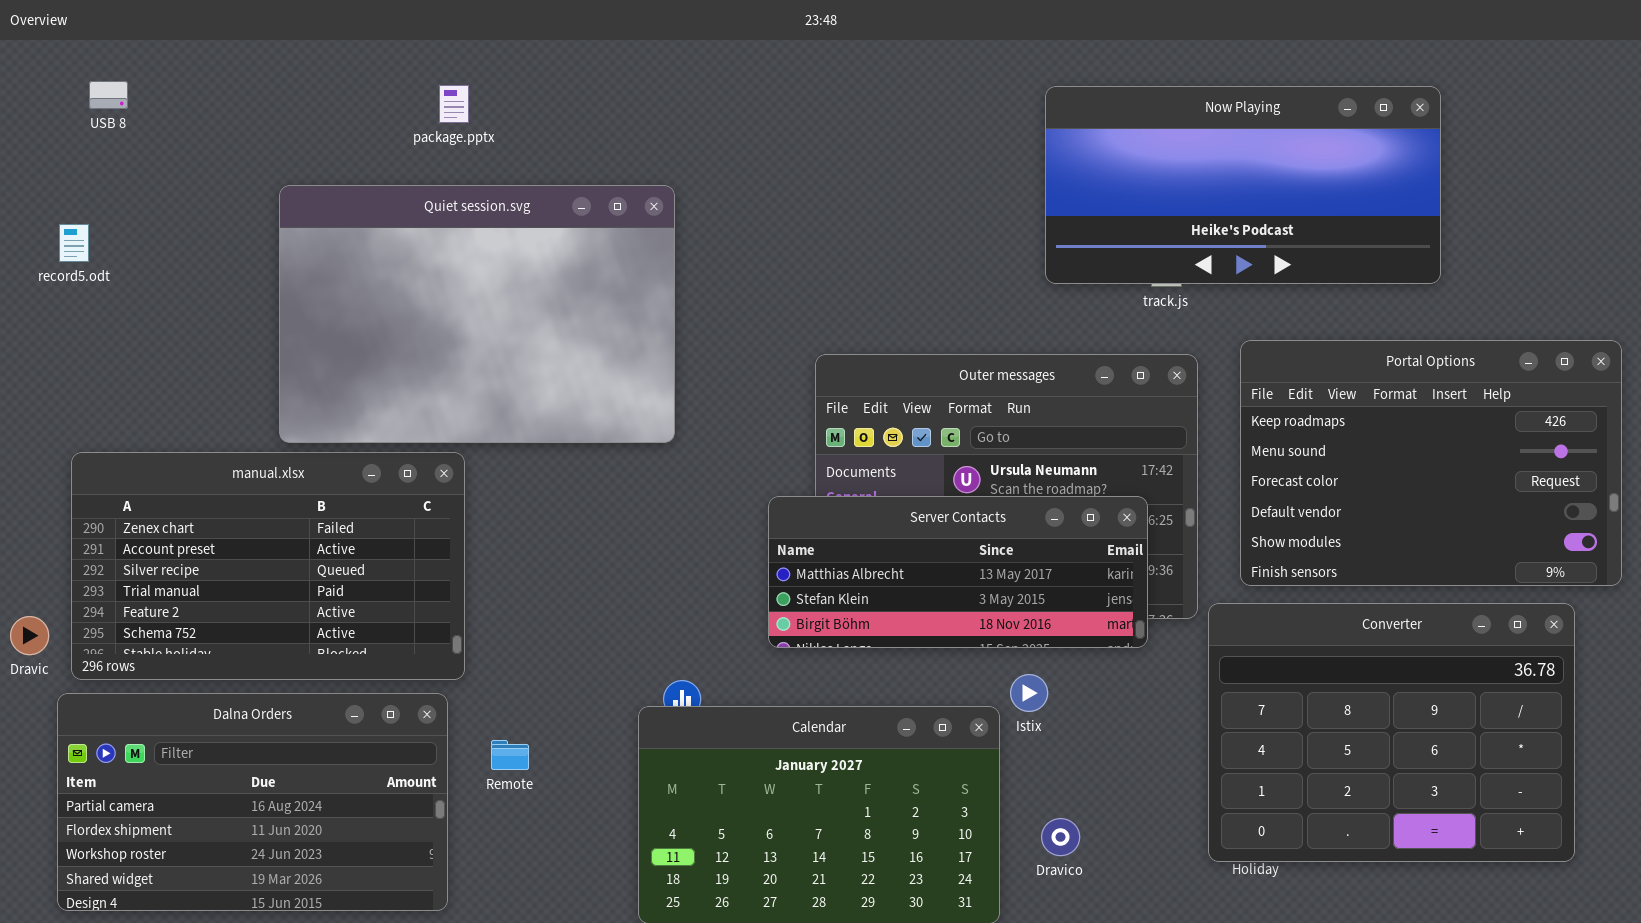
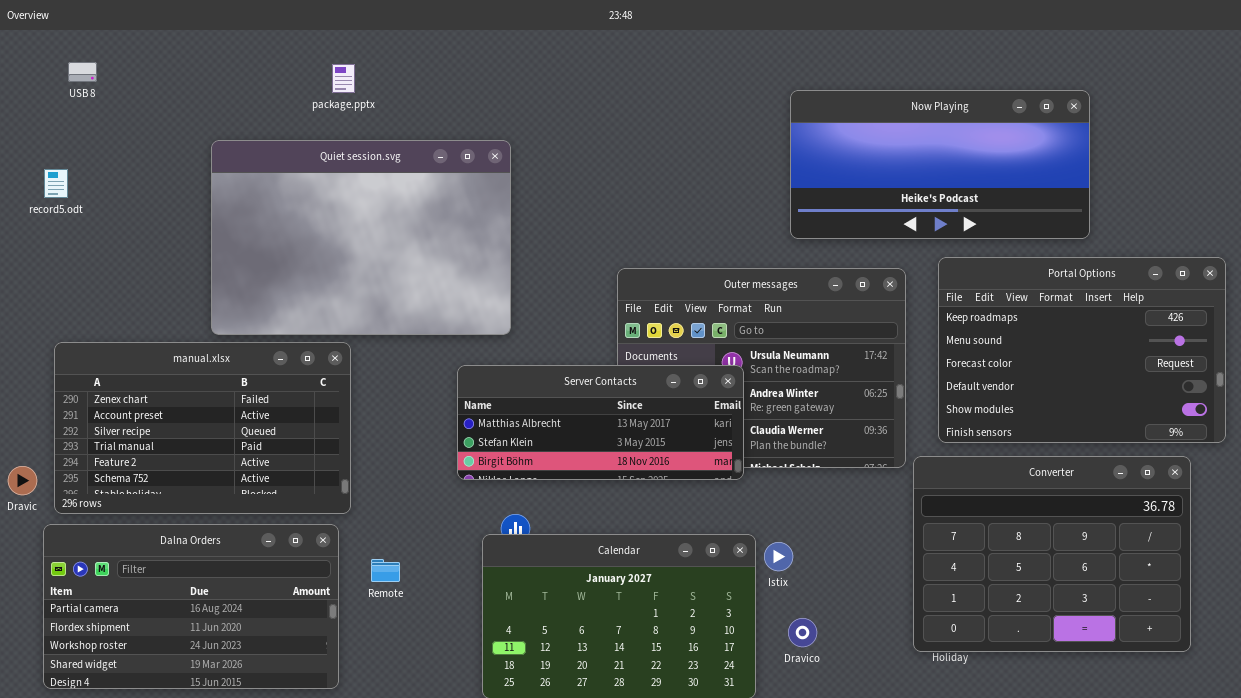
Now Playing: [1045,86,1441,284] -> [790,90,1090,239], moved
Server Contacts: [768,496,1148,648] -> [457,365,744,480], moved
Istix: [1010,674,1048,712] -> [764,542,793,571], moved

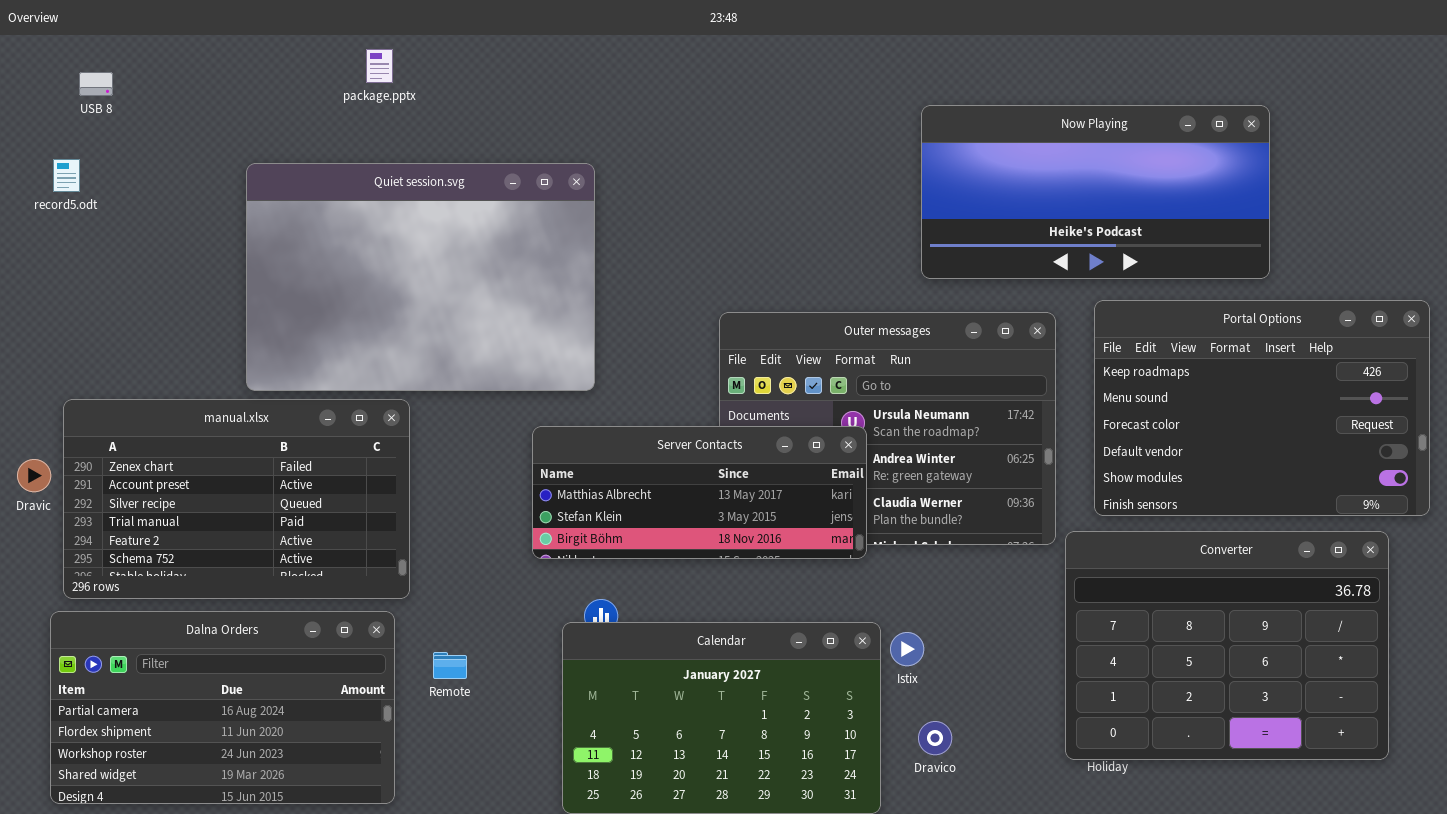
package.pptx: [332,64,355,93] -> [366,49,393,83], moved
record5.odt: [44,169,68,198] -> [53,159,80,192], moved
Dravic: [8,466,37,495] -> [17,459,51,492], moved

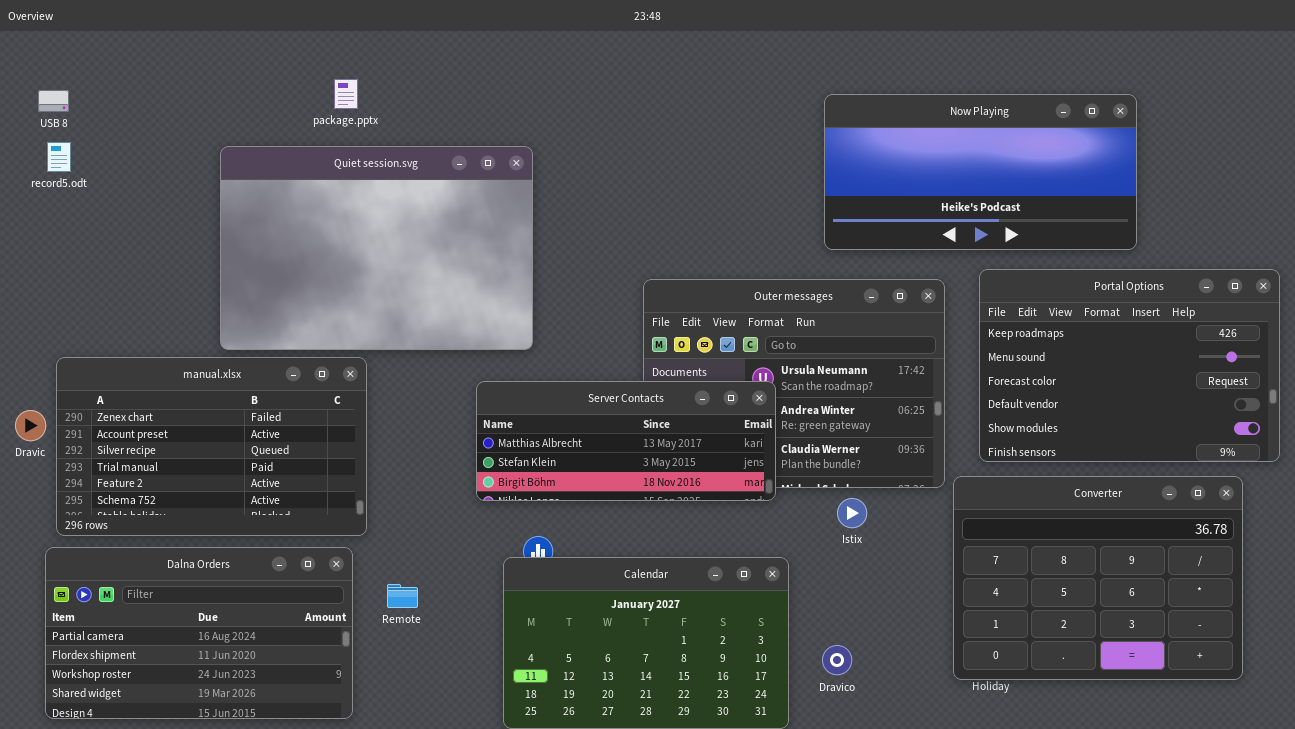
package.pptx: [366,49,393,83] -> [334,79,358,109], moved
USB 8: [79,72,113,96] -> [38,90,69,112], moved
Istix: [890,632,924,666] -> [837,498,867,528], moved

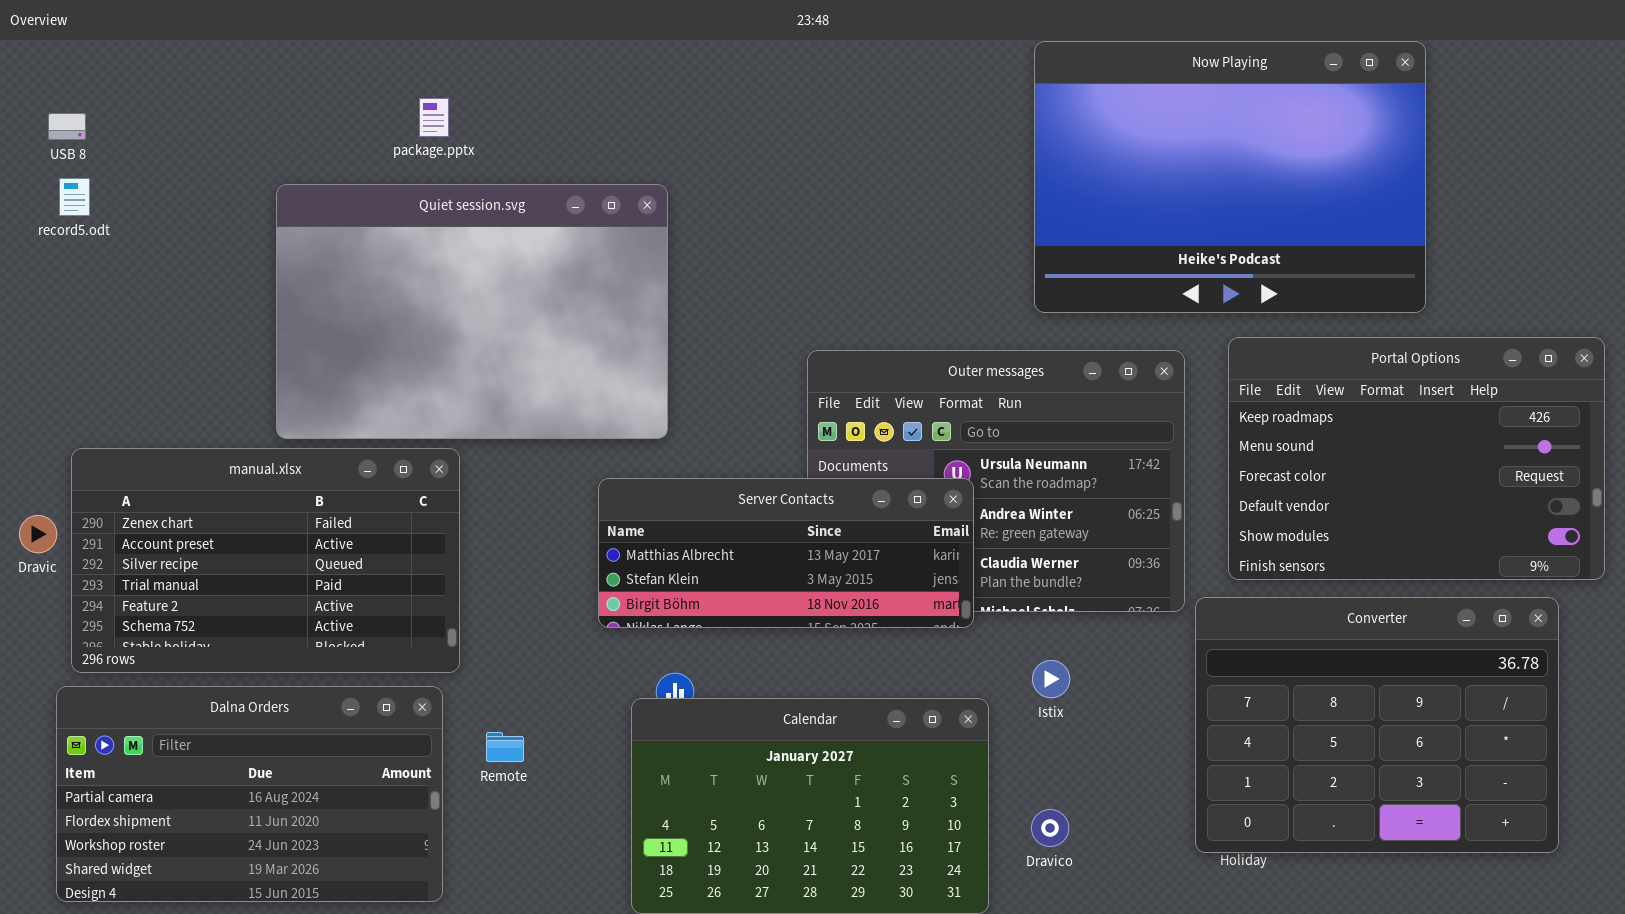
Now Playing: [824,94,1137,250] -> [1034,41,1426,313], resized
Istix: [837,498,867,528] -> [1032,660,1070,698], moved

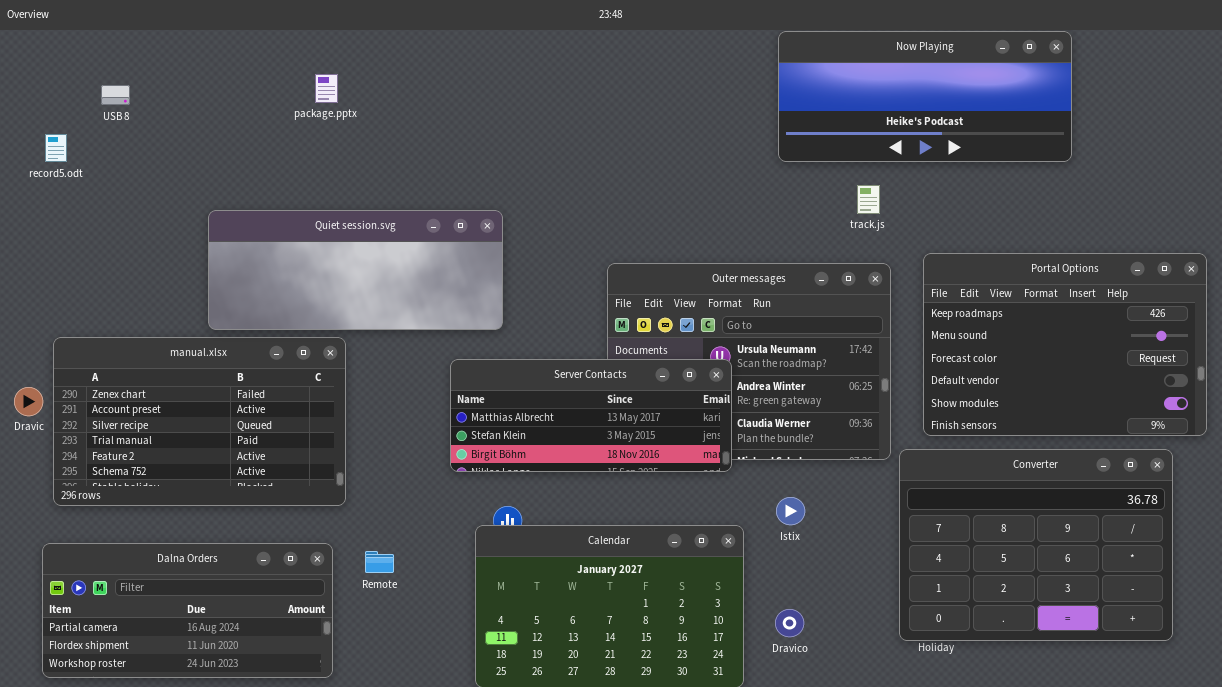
Now Playing: [1034,41,1426,313] -> [778,31,1072,162], resized
USB 8: [48,113,86,140] -> [101,85,130,105], moved
Quiet session.svg: [276,184,668,439] -> [208,210,503,330], resized
Dalna Orders: [56,686,443,902] -> [42,543,333,678], resized

